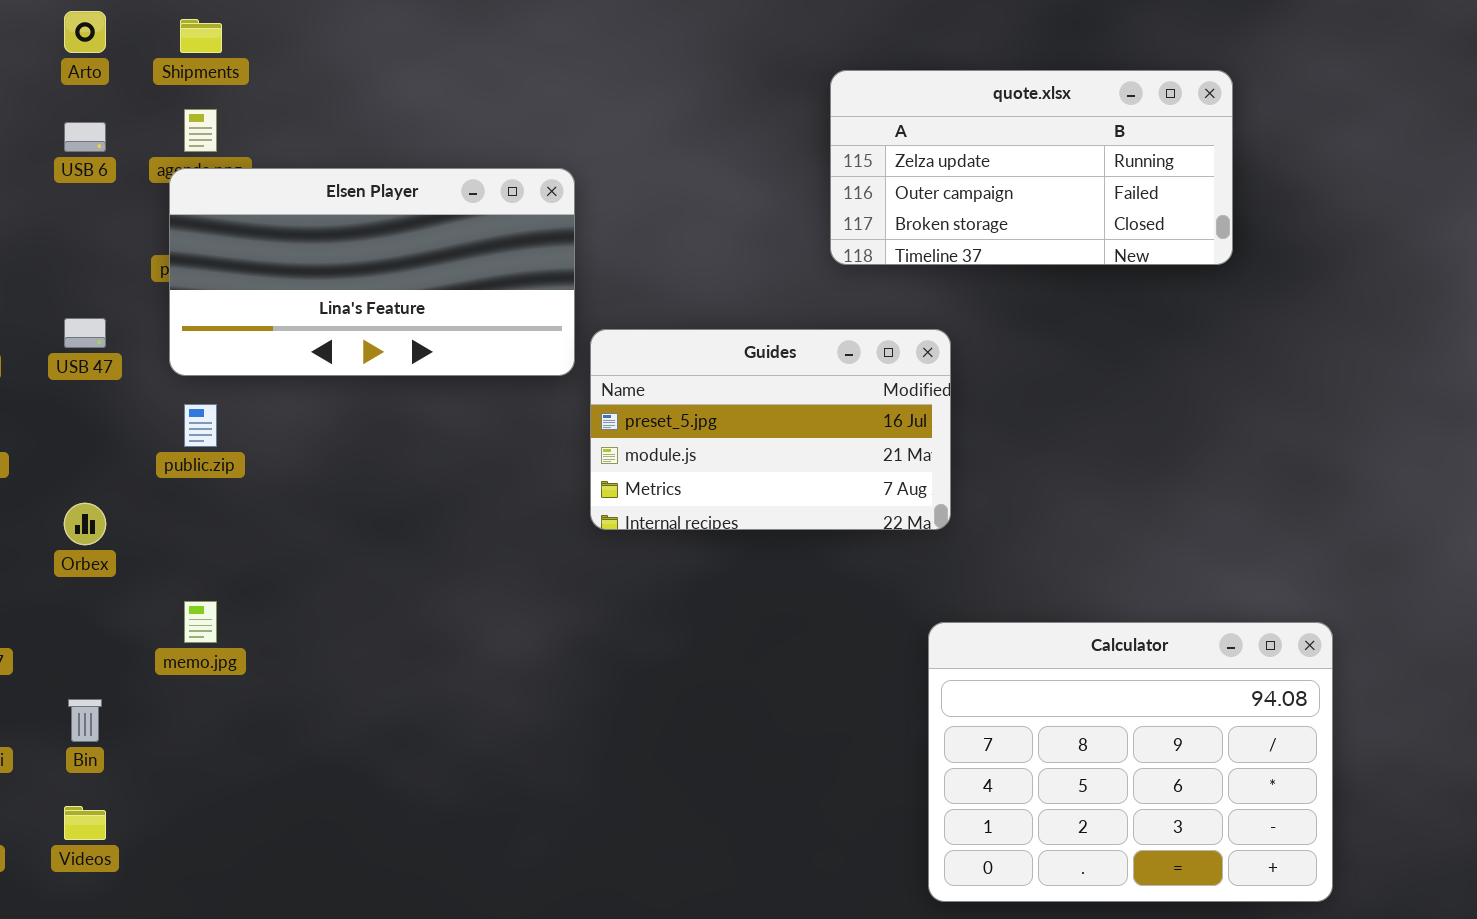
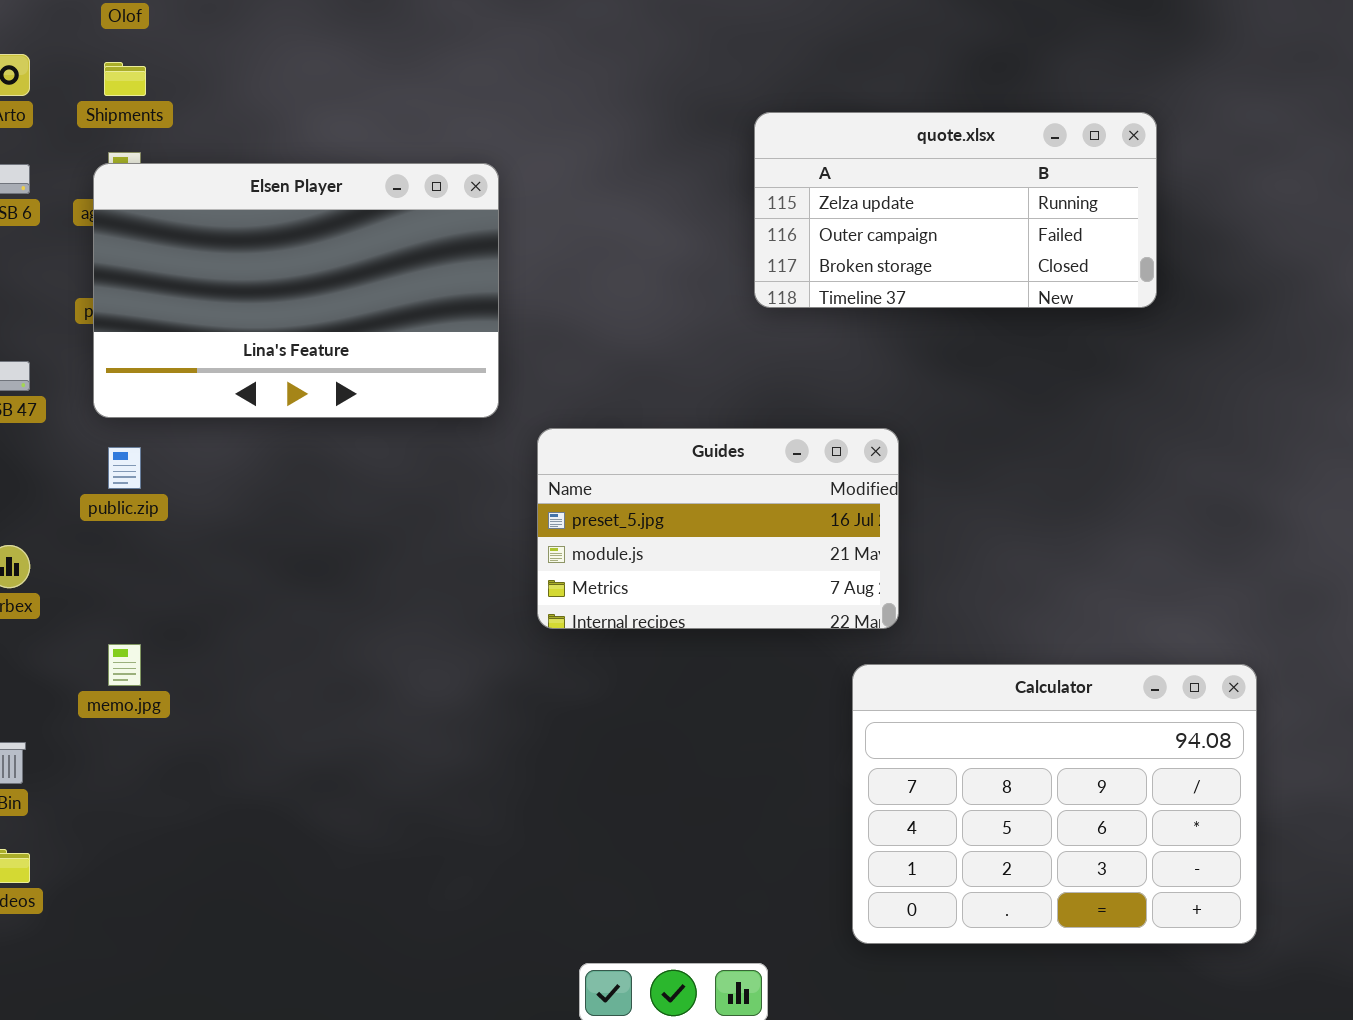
Elsen Player: [169,168,575,376] -> [93,163,499,418], resized
Guides: [590,329,951,530] -> [537,428,899,629], moved

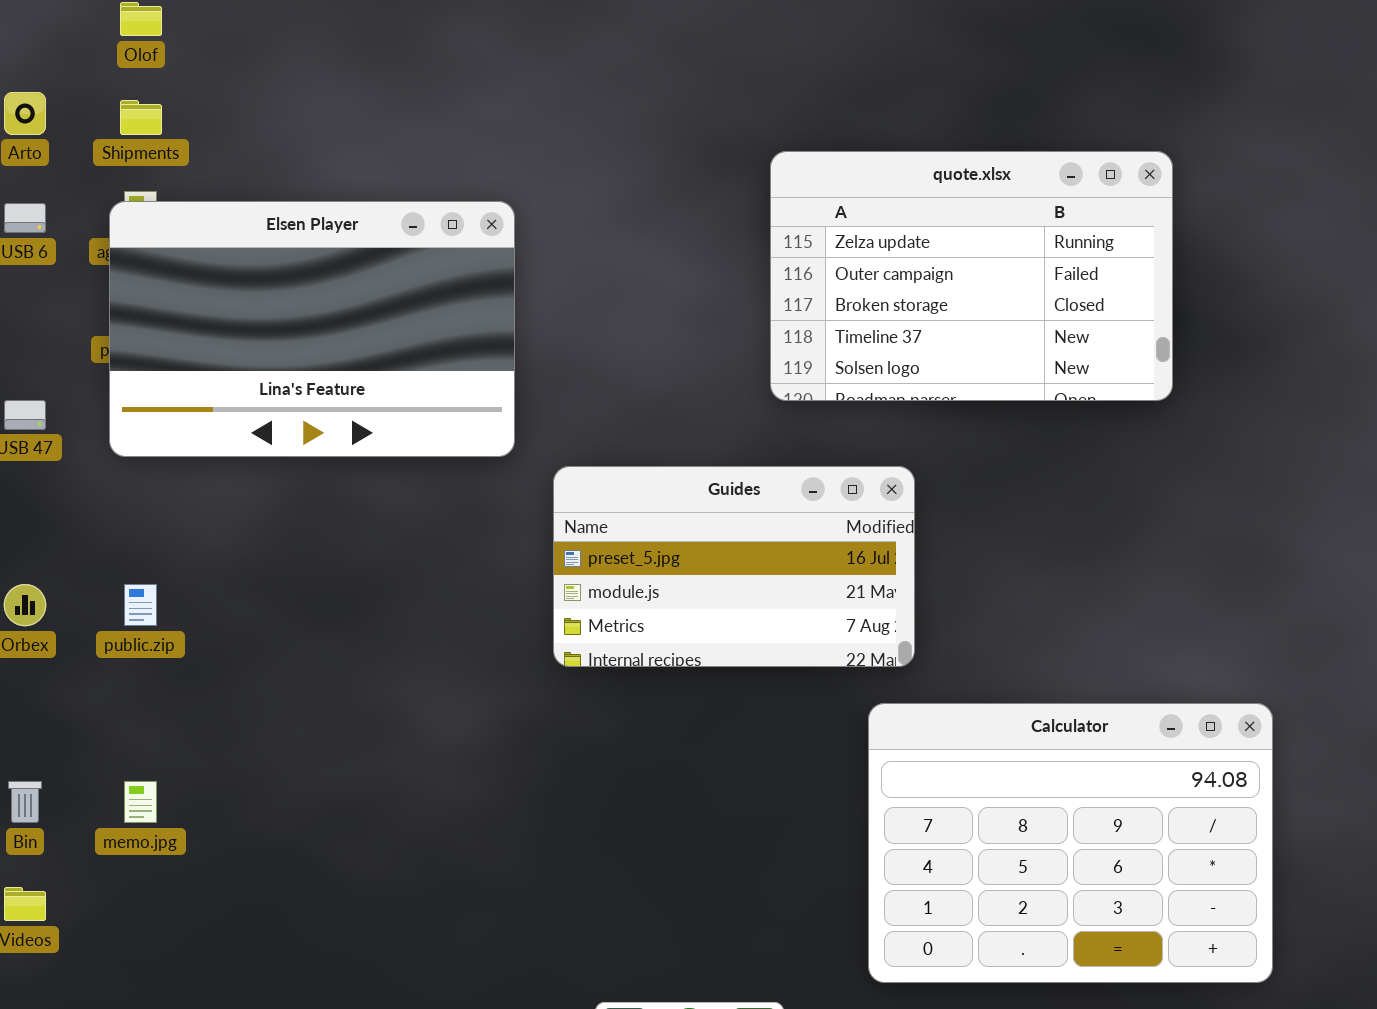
quote.xlsx: [754,112,1157,308] -> [770,151,1173,401], resized
public.zip: [108,447,141,489] -> [124,584,157,626], moved
memo.jpg: [108,644,141,686] -> [124,781,157,823], moved

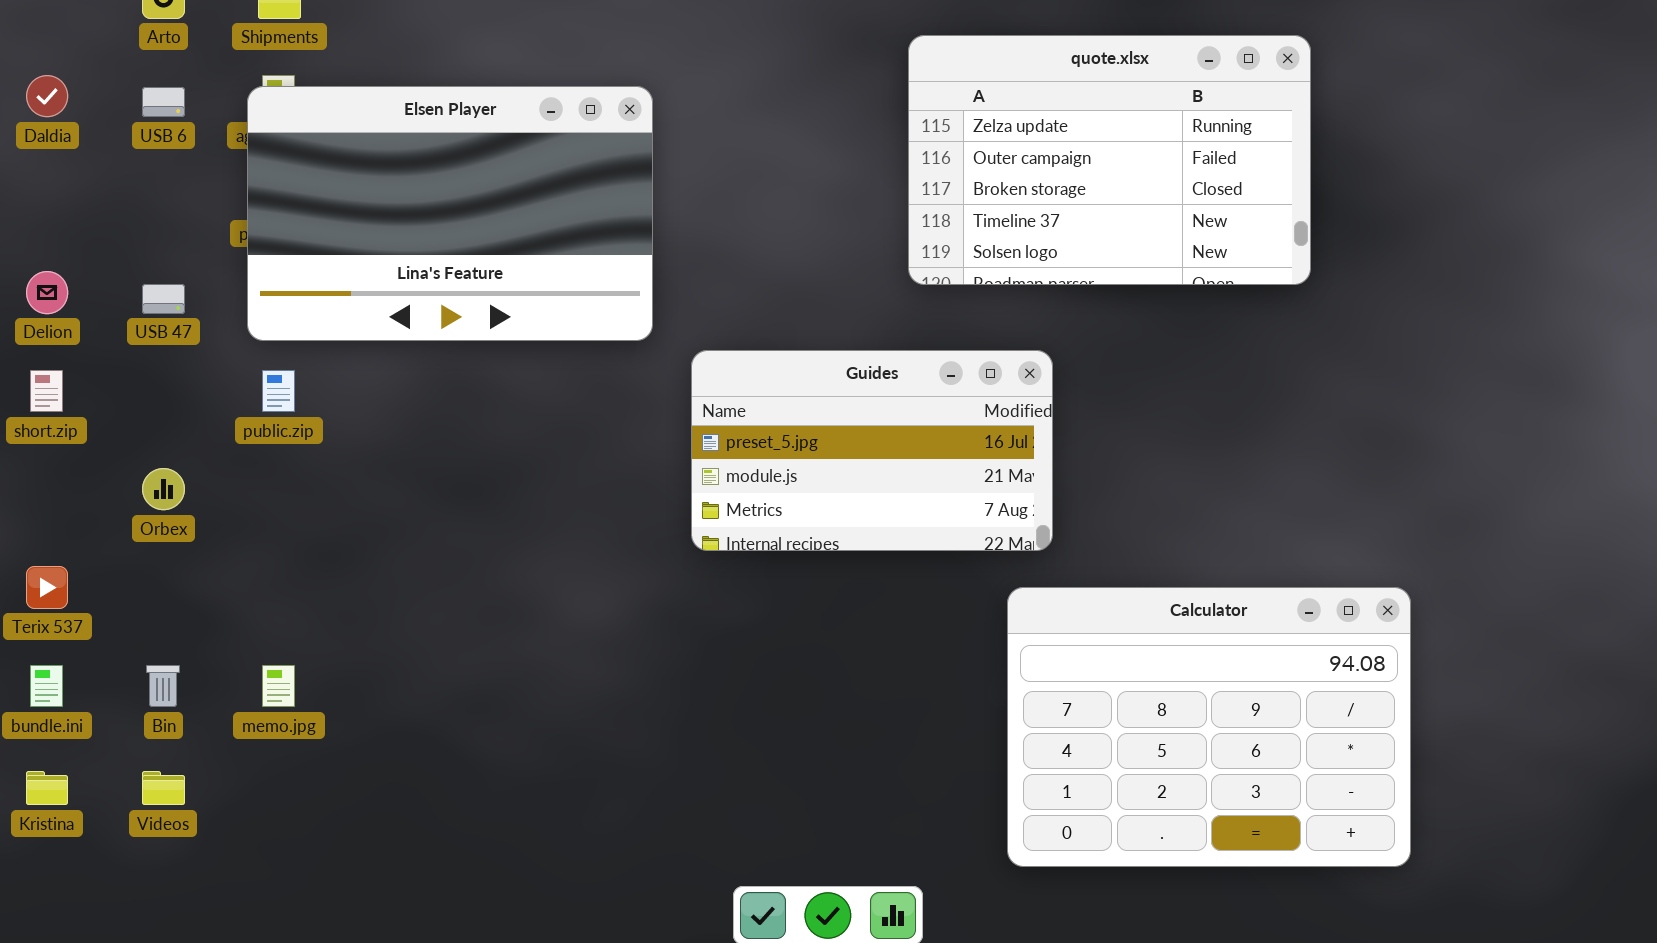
public.zip: [124,584,157,626] -> [262,370,295,412], moved

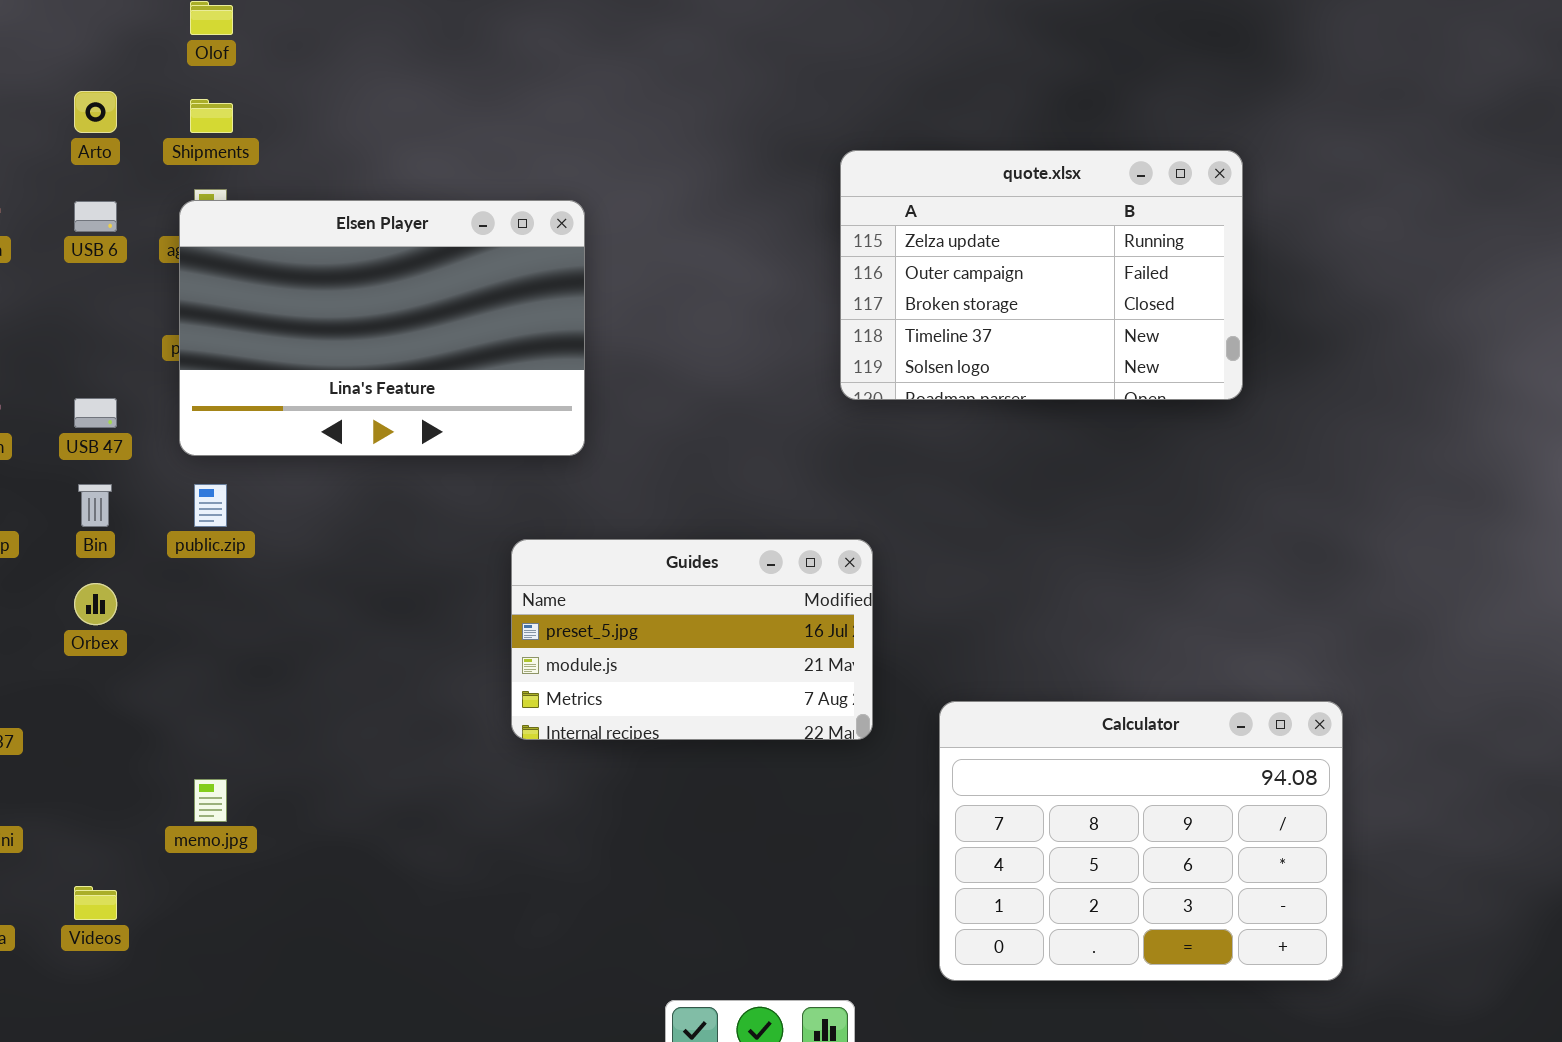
Guides: [691,350,1053,551] -> [511,539,873,740], moved
Bin: [146,665,180,707] -> [78,484,112,527], moved

